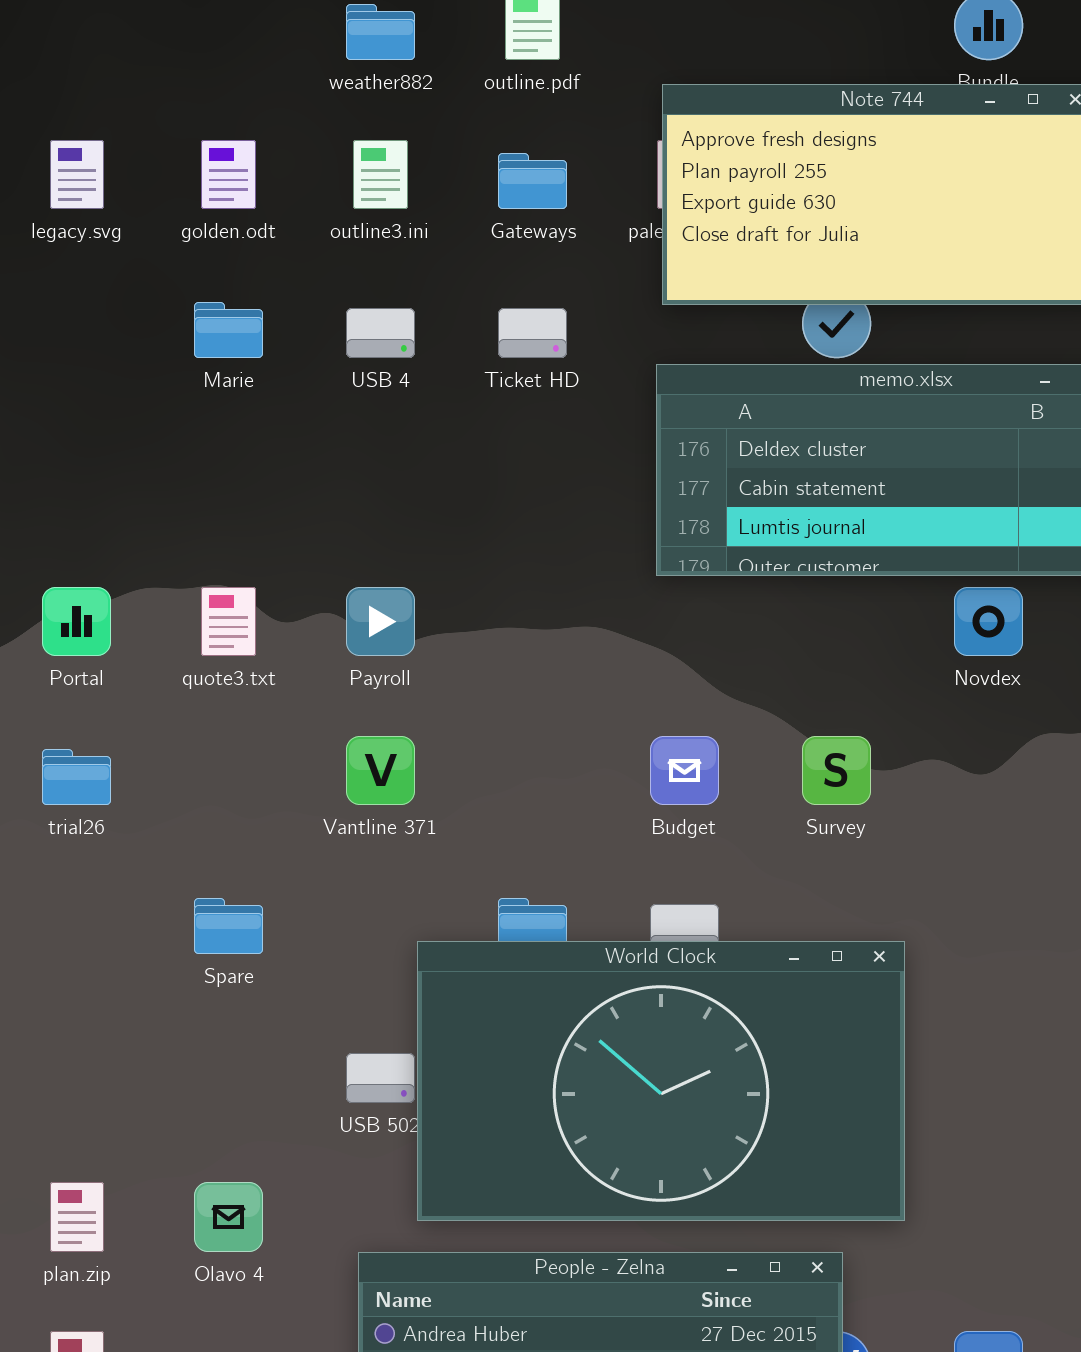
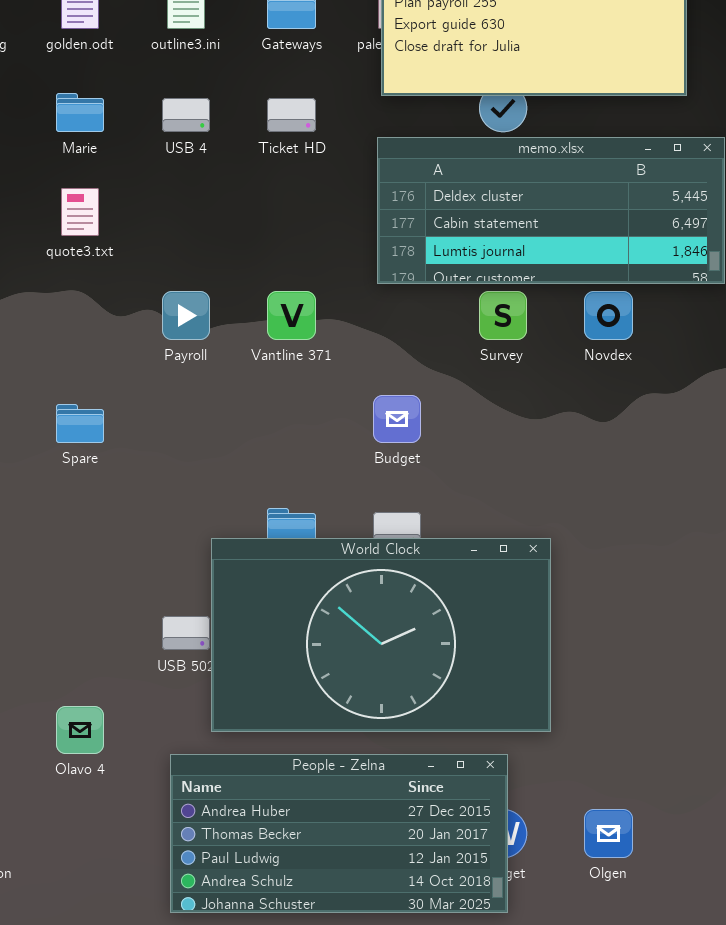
quote3.txt: [201,587,256,656] -> [61,188,99,236], moved
Vantline 371: [346,736,415,805] -> [267,291,316,340], moved
Survey: [802,736,871,805] -> [479,291,527,340], moved
Spare: [194,898,263,954] -> [56,404,104,443], moved

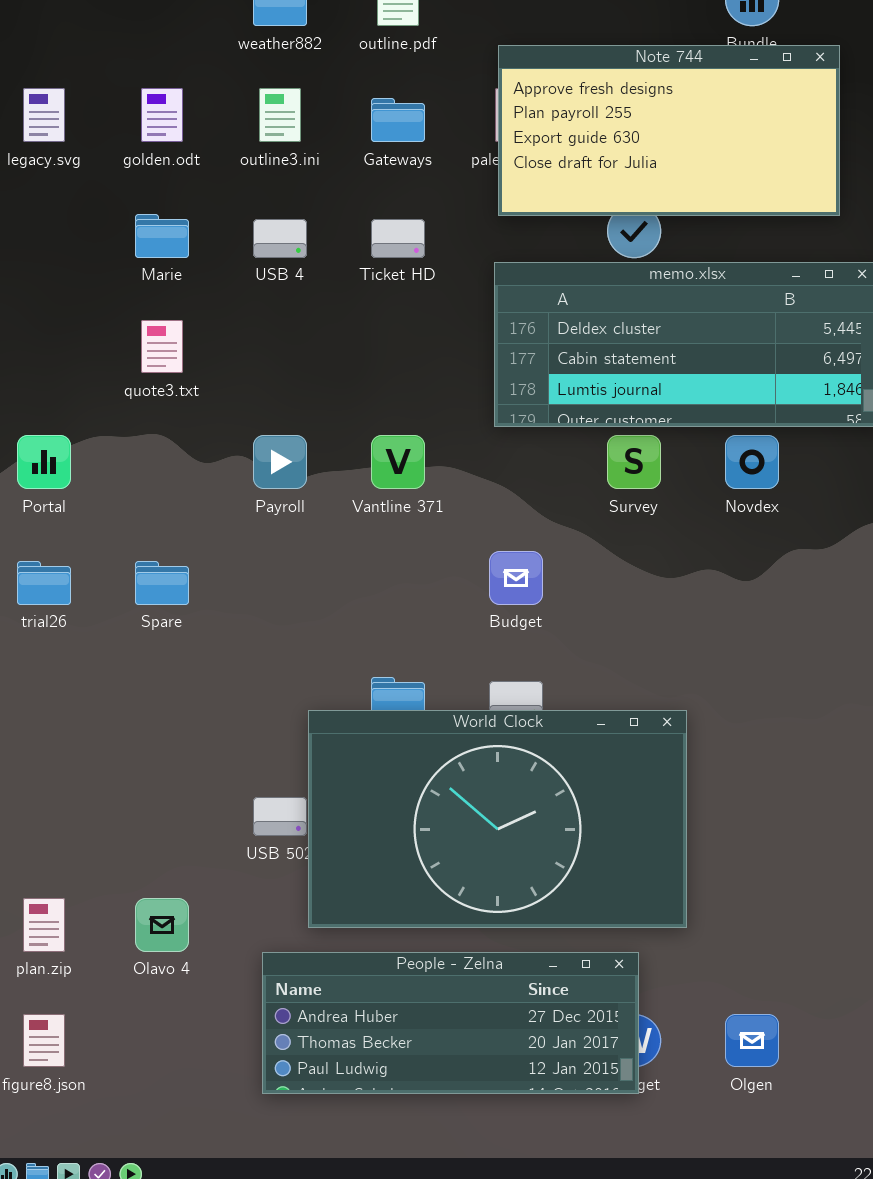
People - Zelna: [170,754,508,913] -> [262,952,639,1094], resized

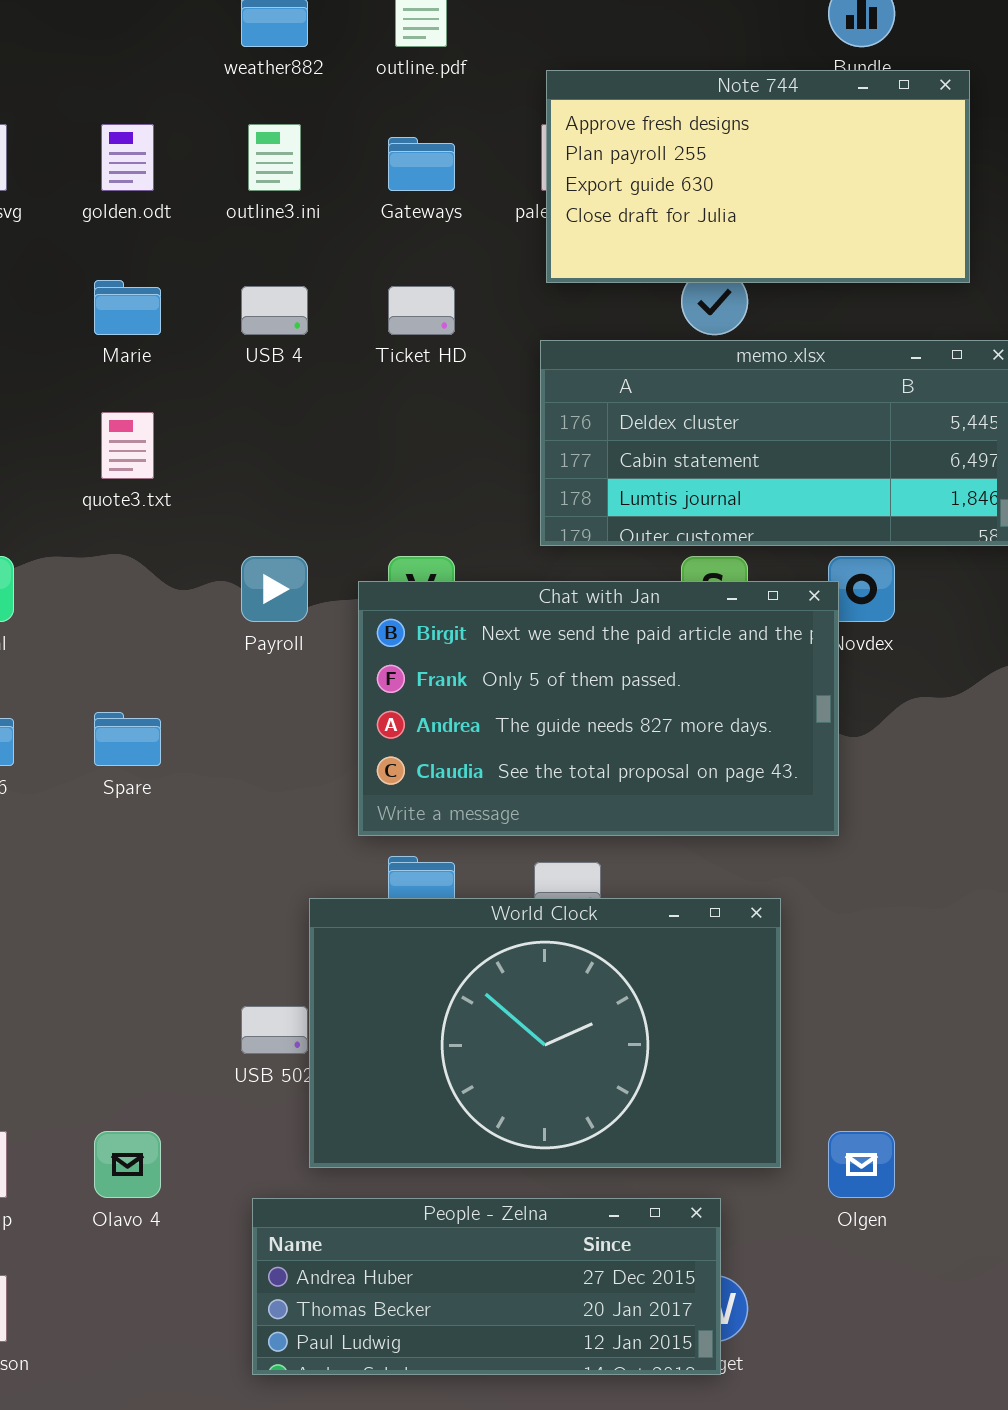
Chat with Jan: none -> [358,581,839,836], opened
Olgen: [725,1014,779,1067] -> [828,1131,895,1198], moved

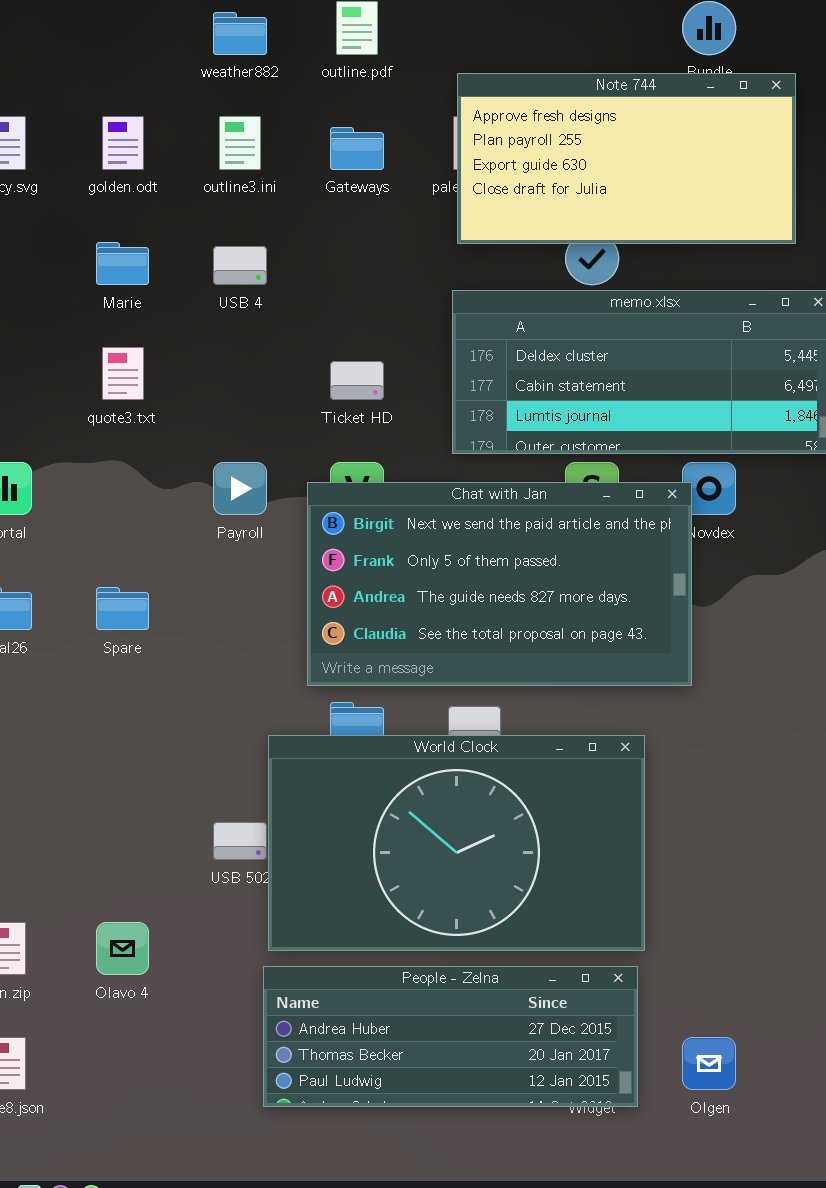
Ticket HD: [388,286,455,335] -> [330,361,384,400], moved
Olgen: [828,1131,895,1198] -> [682,1037,736,1090], moved
People - Zelna: [252,1198,721,1375] -> [263,966,638,1107], moved

